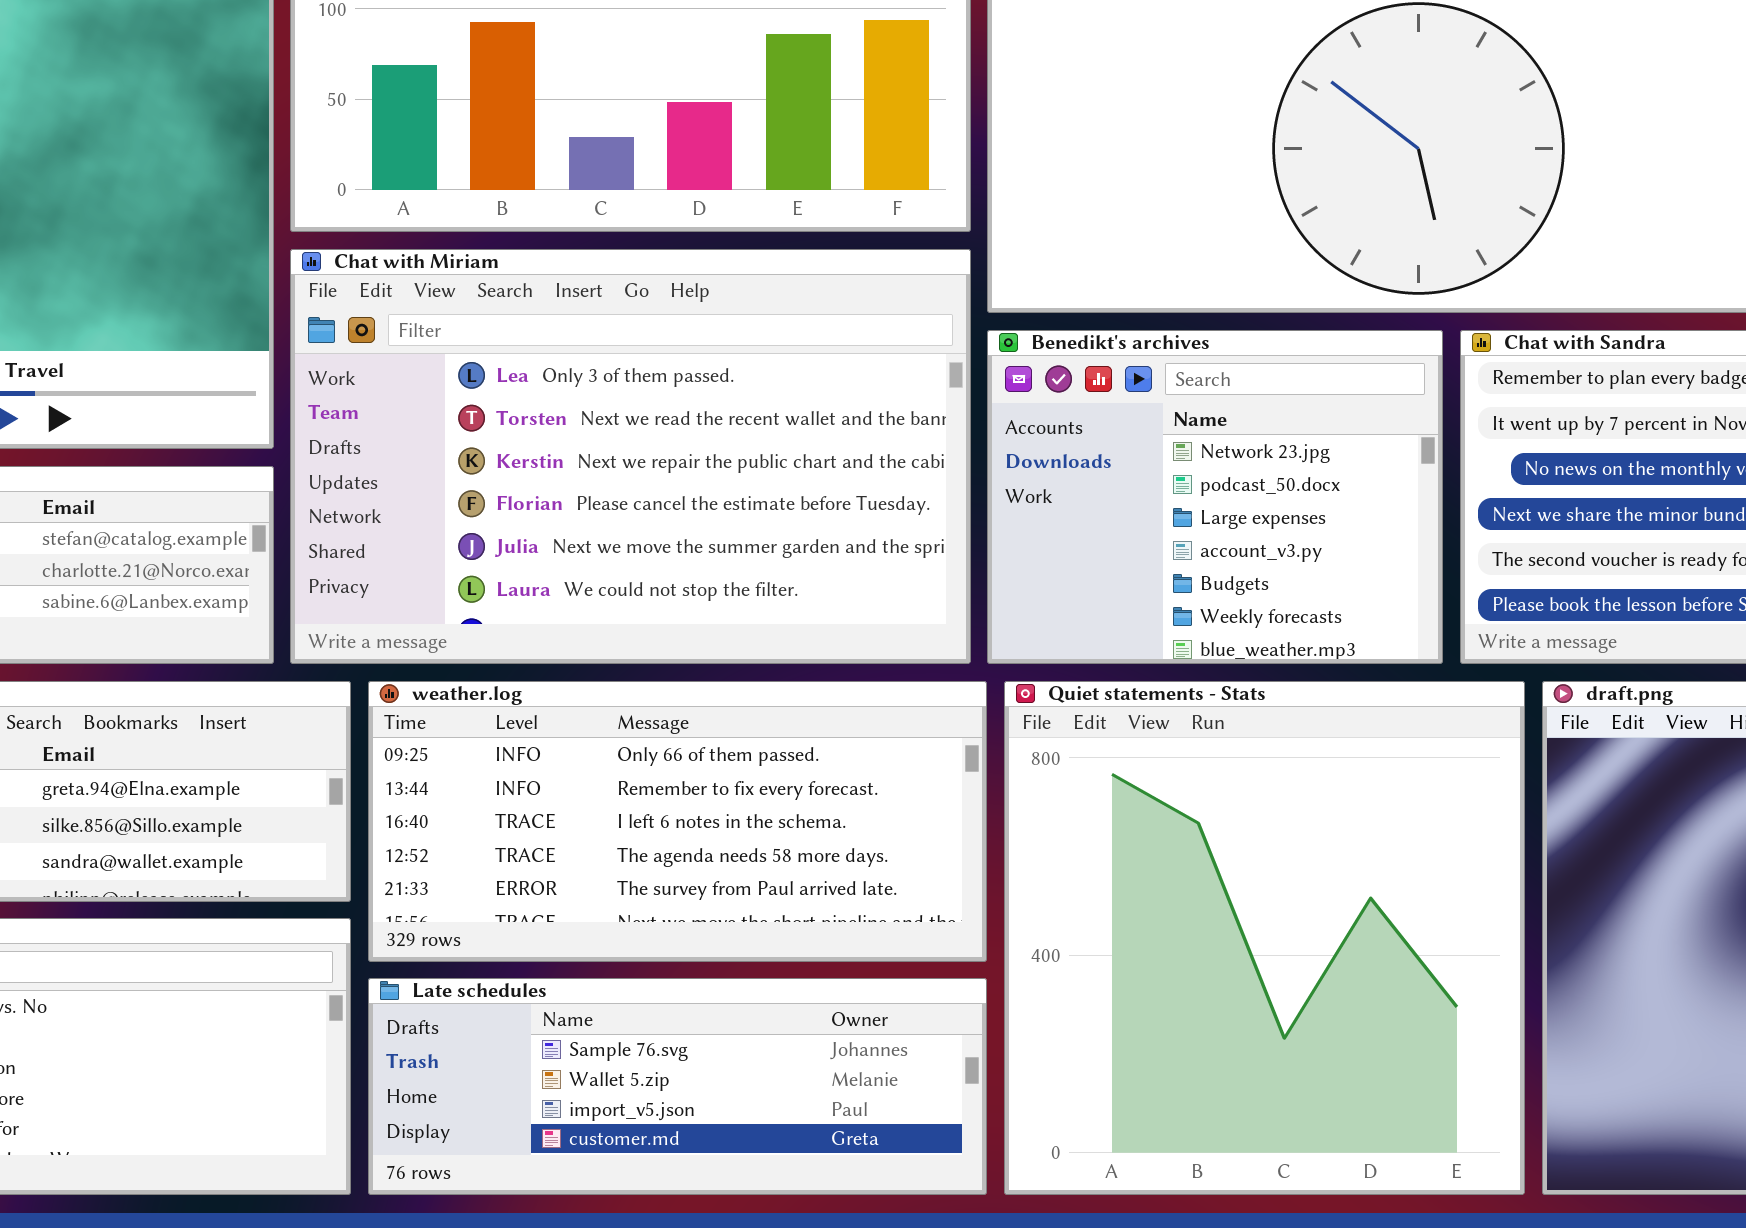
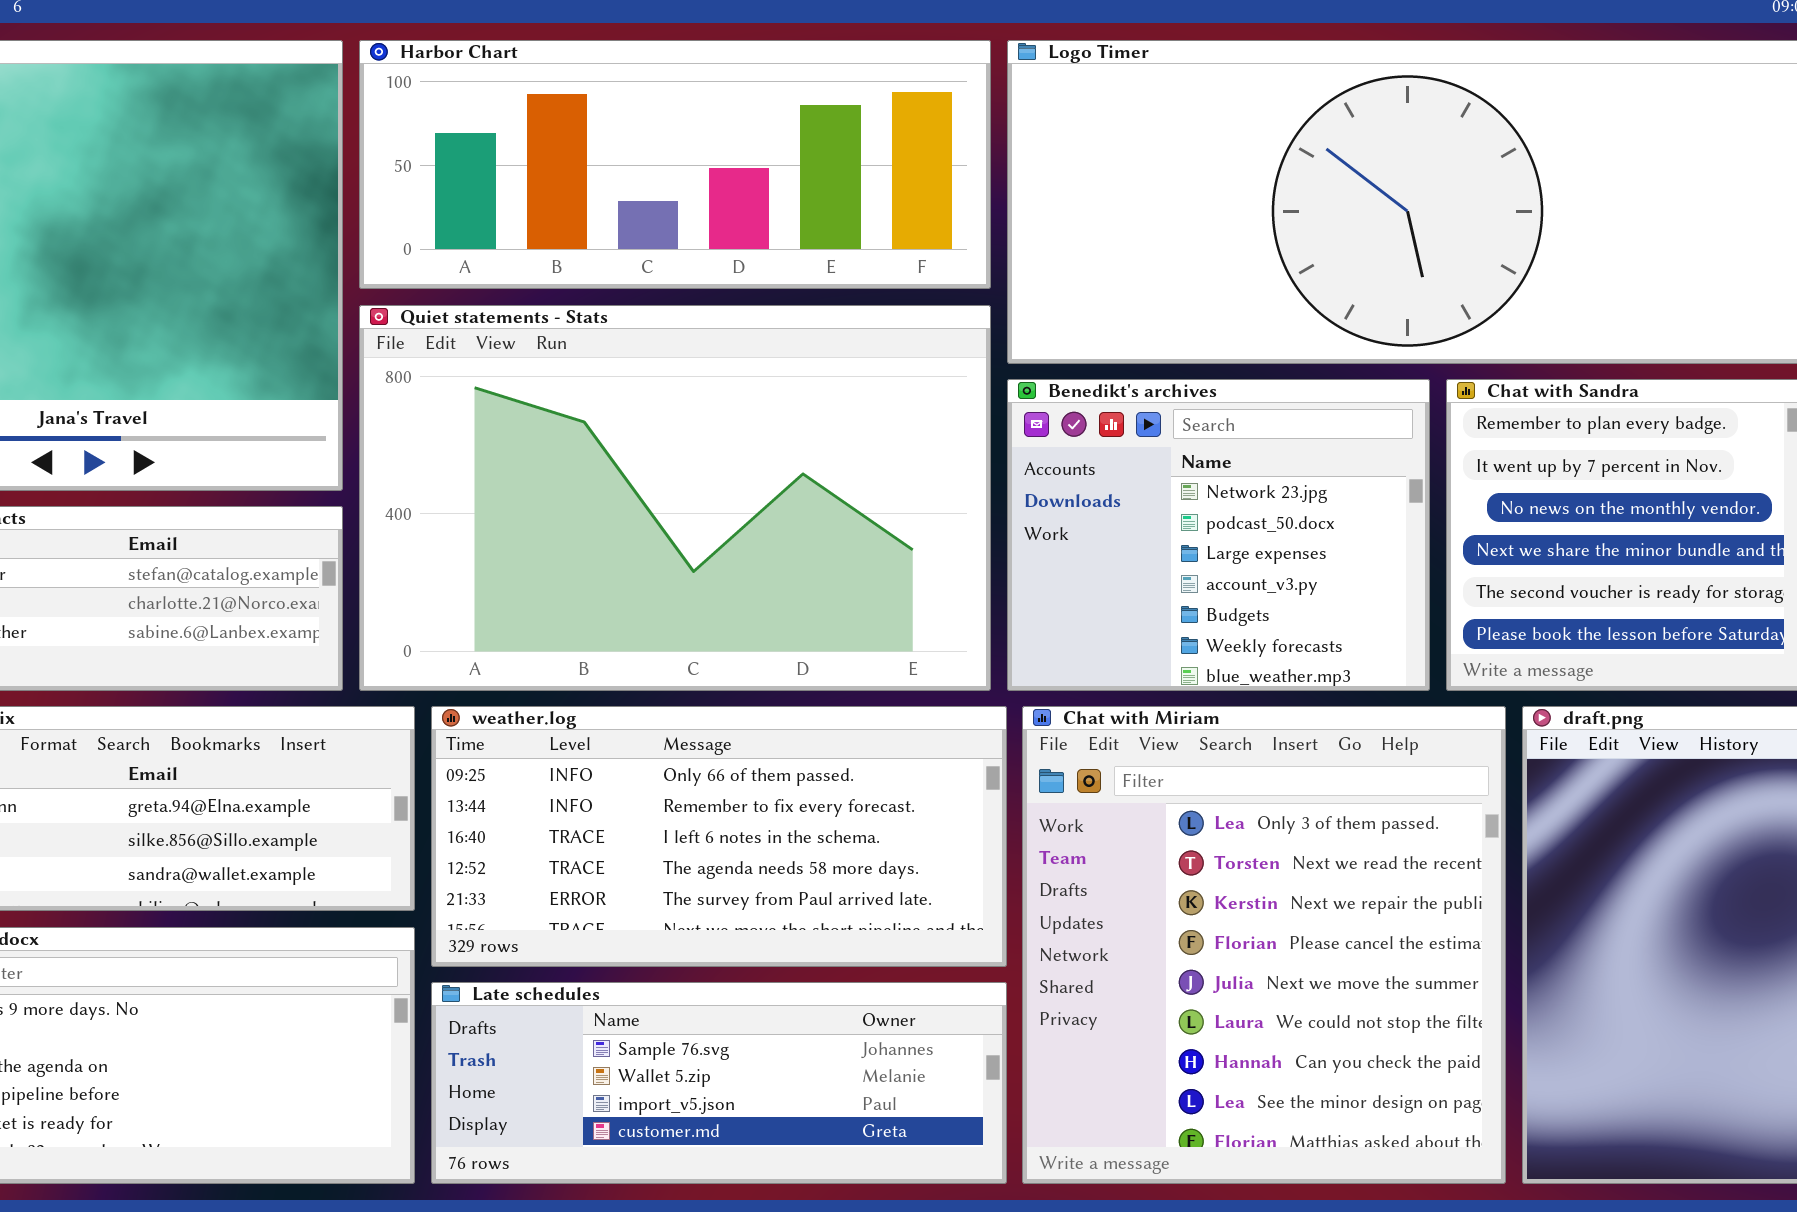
Chat with Miriam: [290,249,971,664] -> [1022,706,1506,1184], moved, resized
Quiet statements - Stats: [1004,681,1525,1195] -> [359,305,991,691], moved, resized

